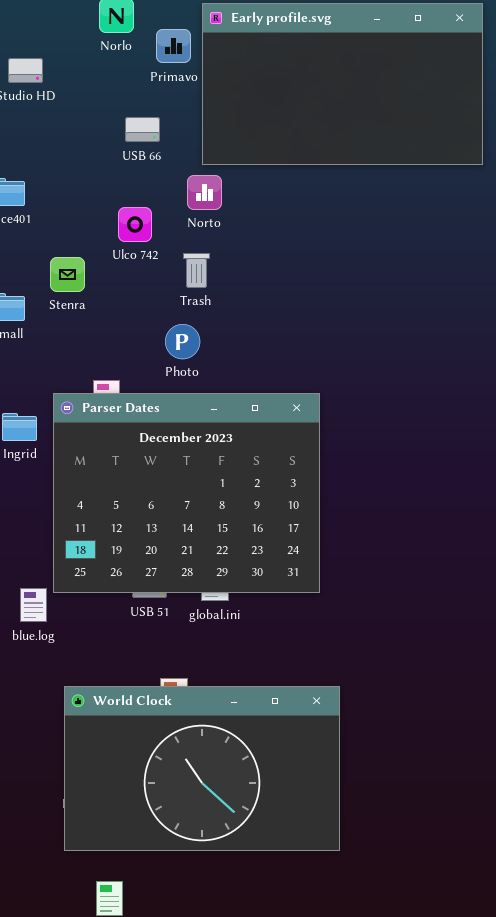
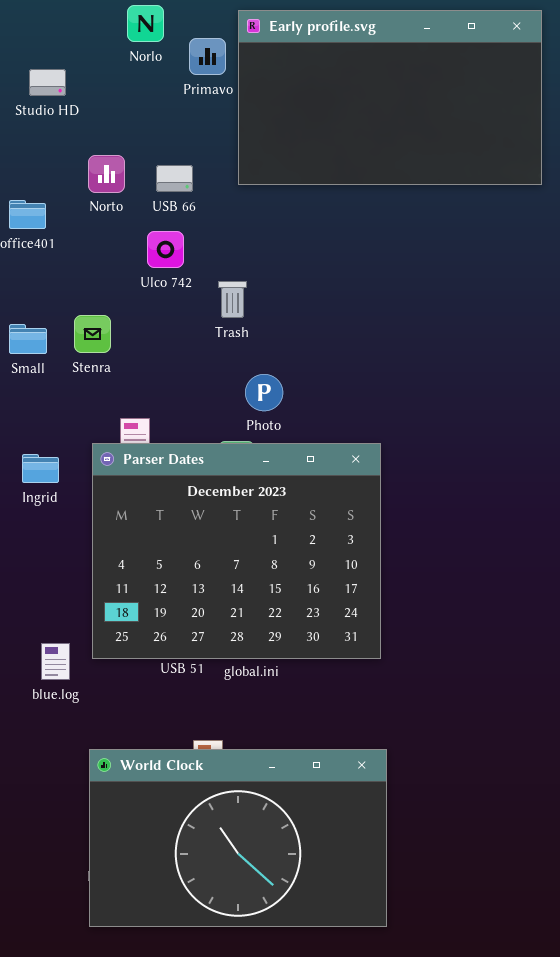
USB 66: [125,117,160,142] -> [156,165,193,192], moved
Norto: [187,175,222,210] -> [88,155,125,193], moved
Stenra: [50,257,85,292] -> [74,315,111,353], moved
Photo: [165,324,200,359] -> [245,374,283,411], moved
Parser Dates: [53,393,320,593] -> [92,443,381,659], moved

